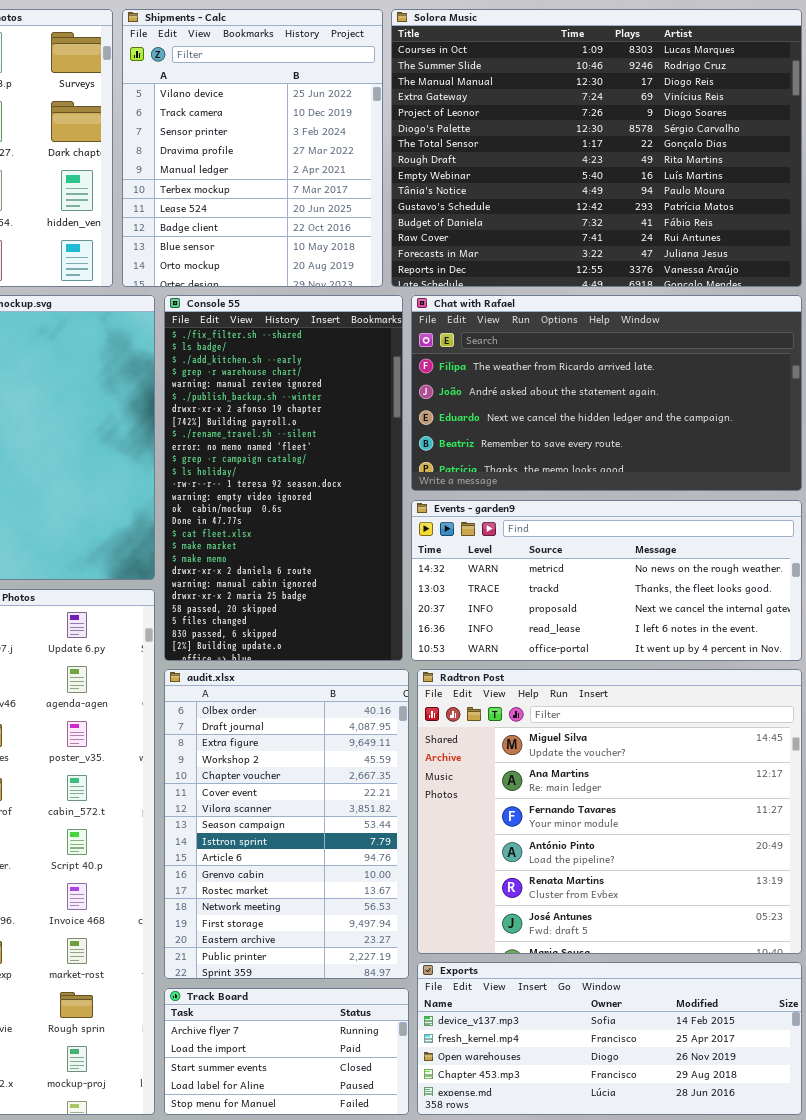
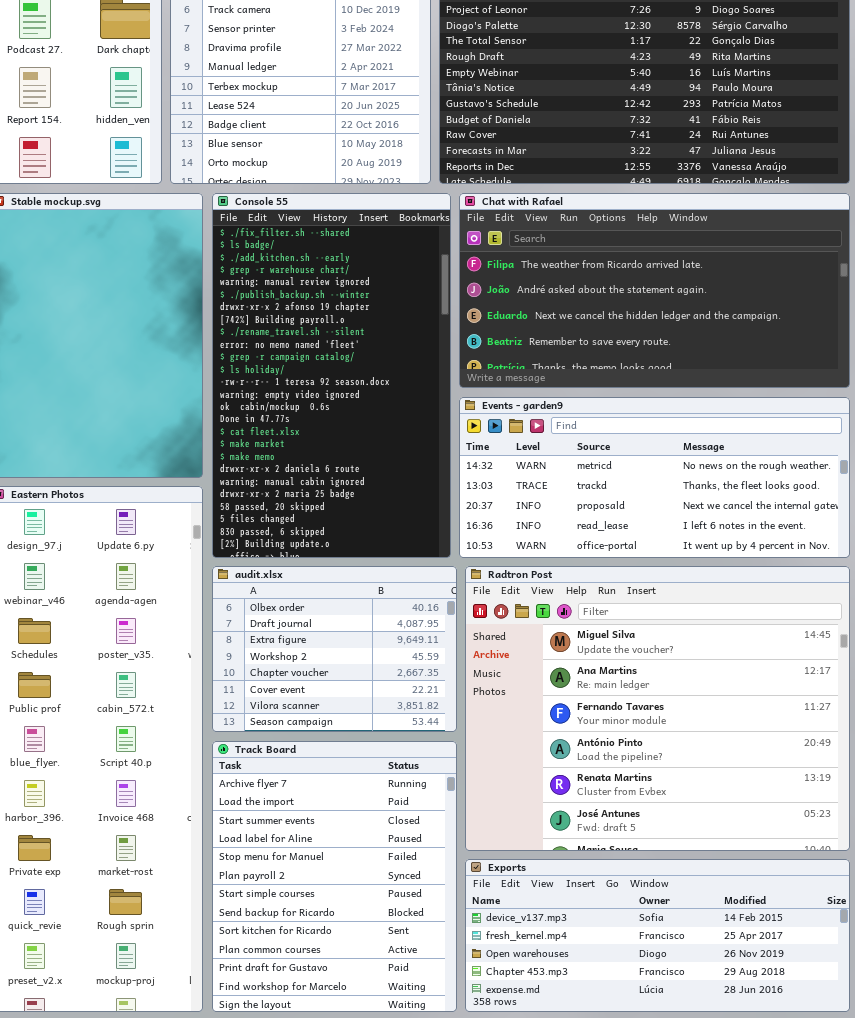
audit.xlsx: [164,669,409,979] -> [212,566,457,732], resized
Track Board: [164,988,409,1115] -> [212,741,457,1012], resized

